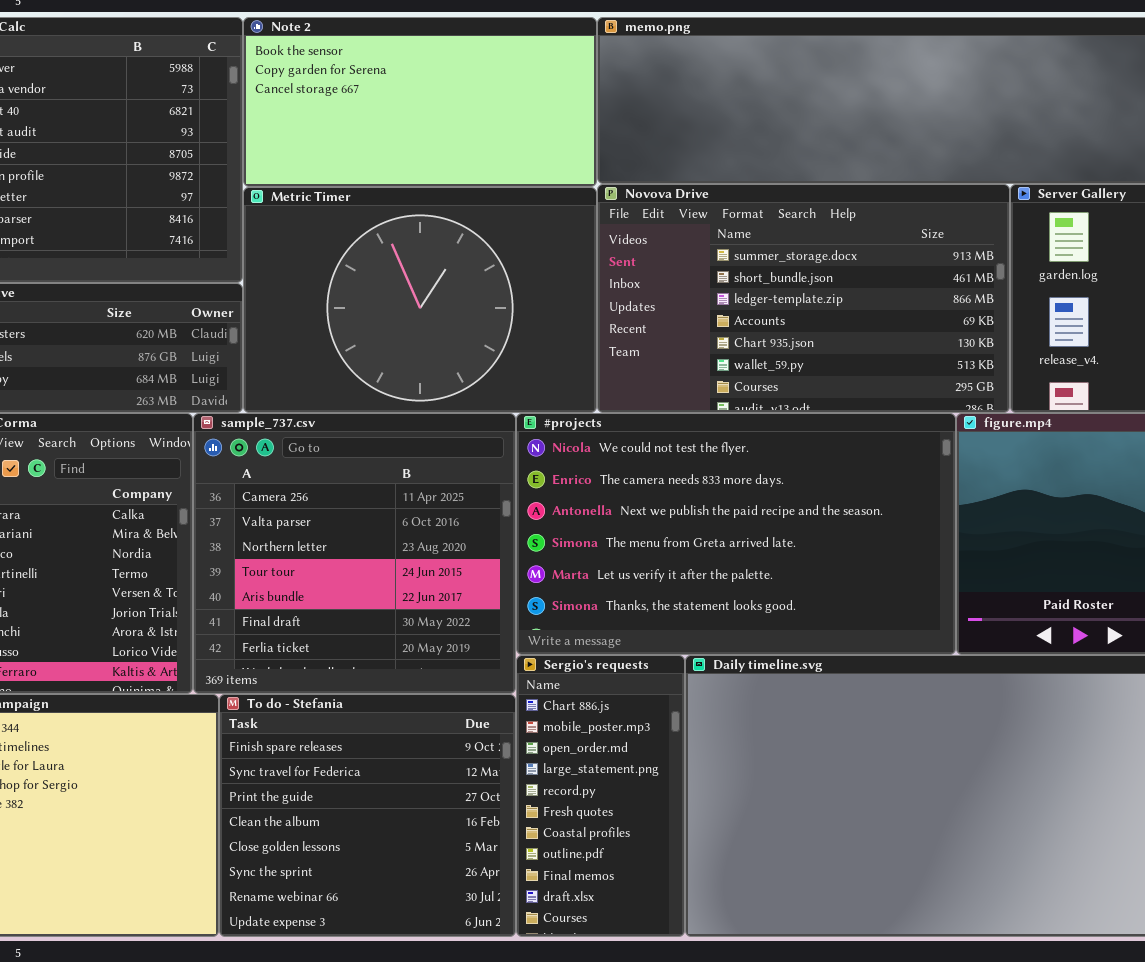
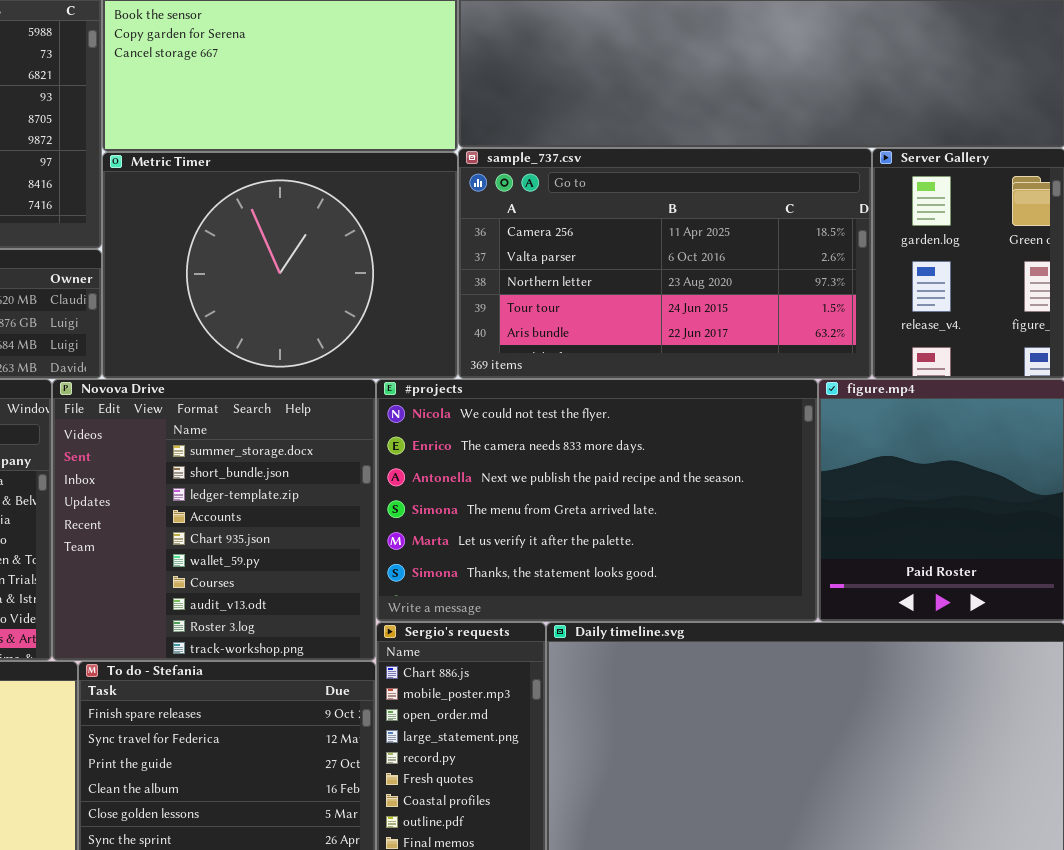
Novova Drive: [597,184,1010,413] -> [52,379,376,661], moved, resized
sample_737.csv: [193,413,516,694] -> [458,148,872,379], moved, resized

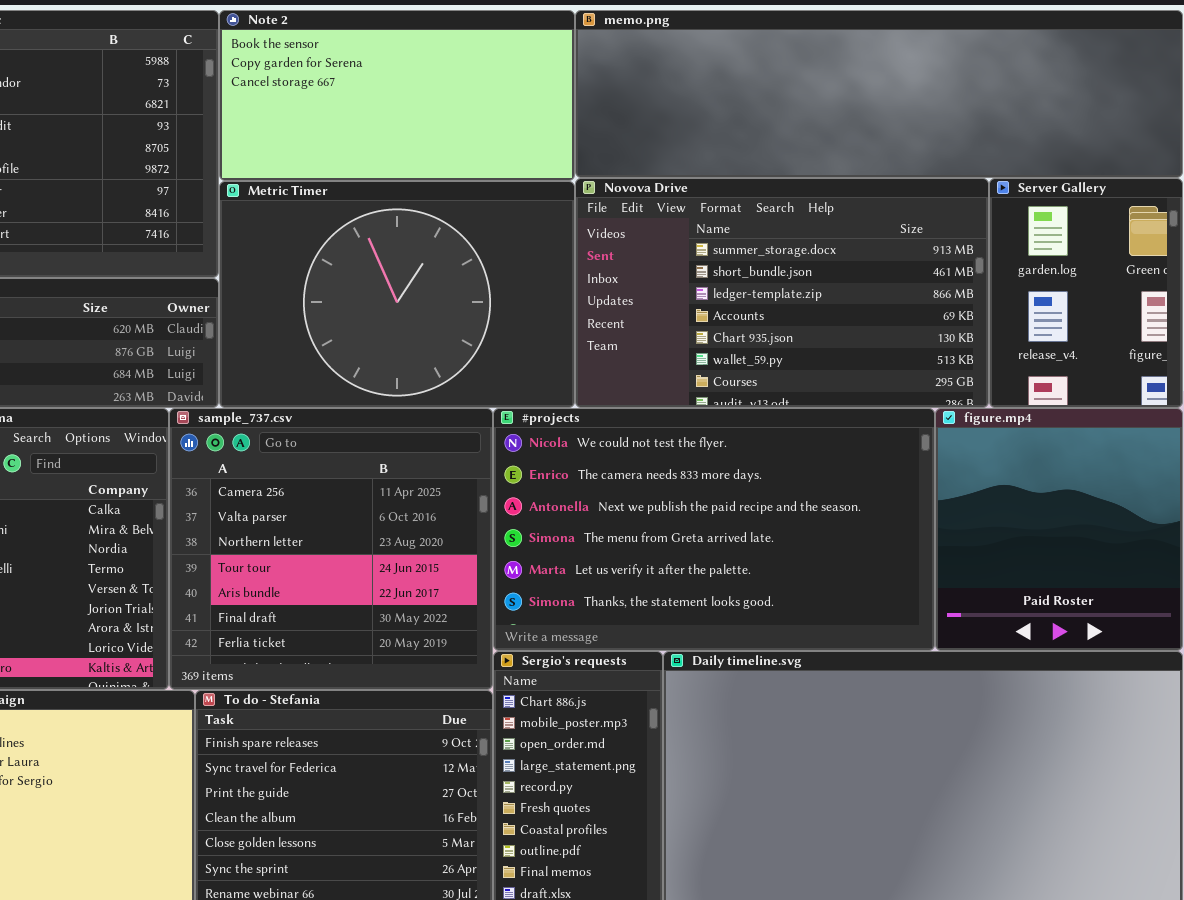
sample_737.csv: [458,148,872,379] -> [169,408,493,690], moved, resized
Novova Drive: [52,379,376,661] -> [575,178,989,408], moved, resized

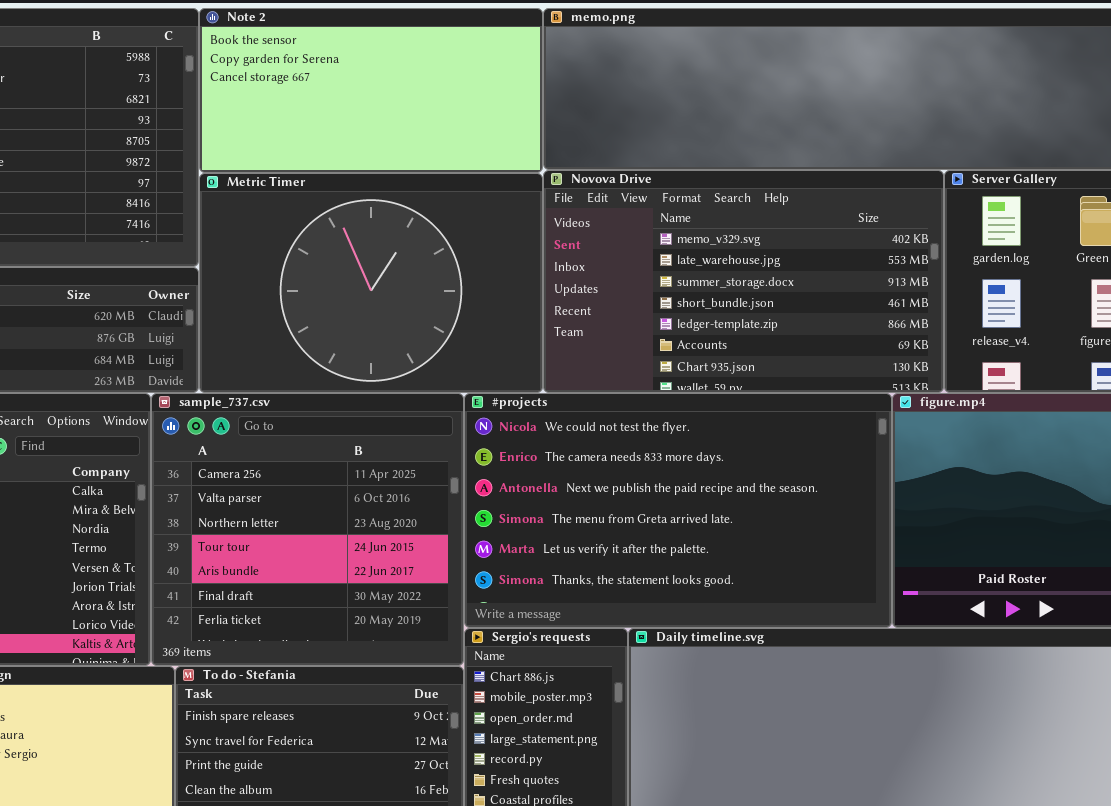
Novova Drive: [575,178,989,408] -> [543,170,944,393], scrolled up 2 rows

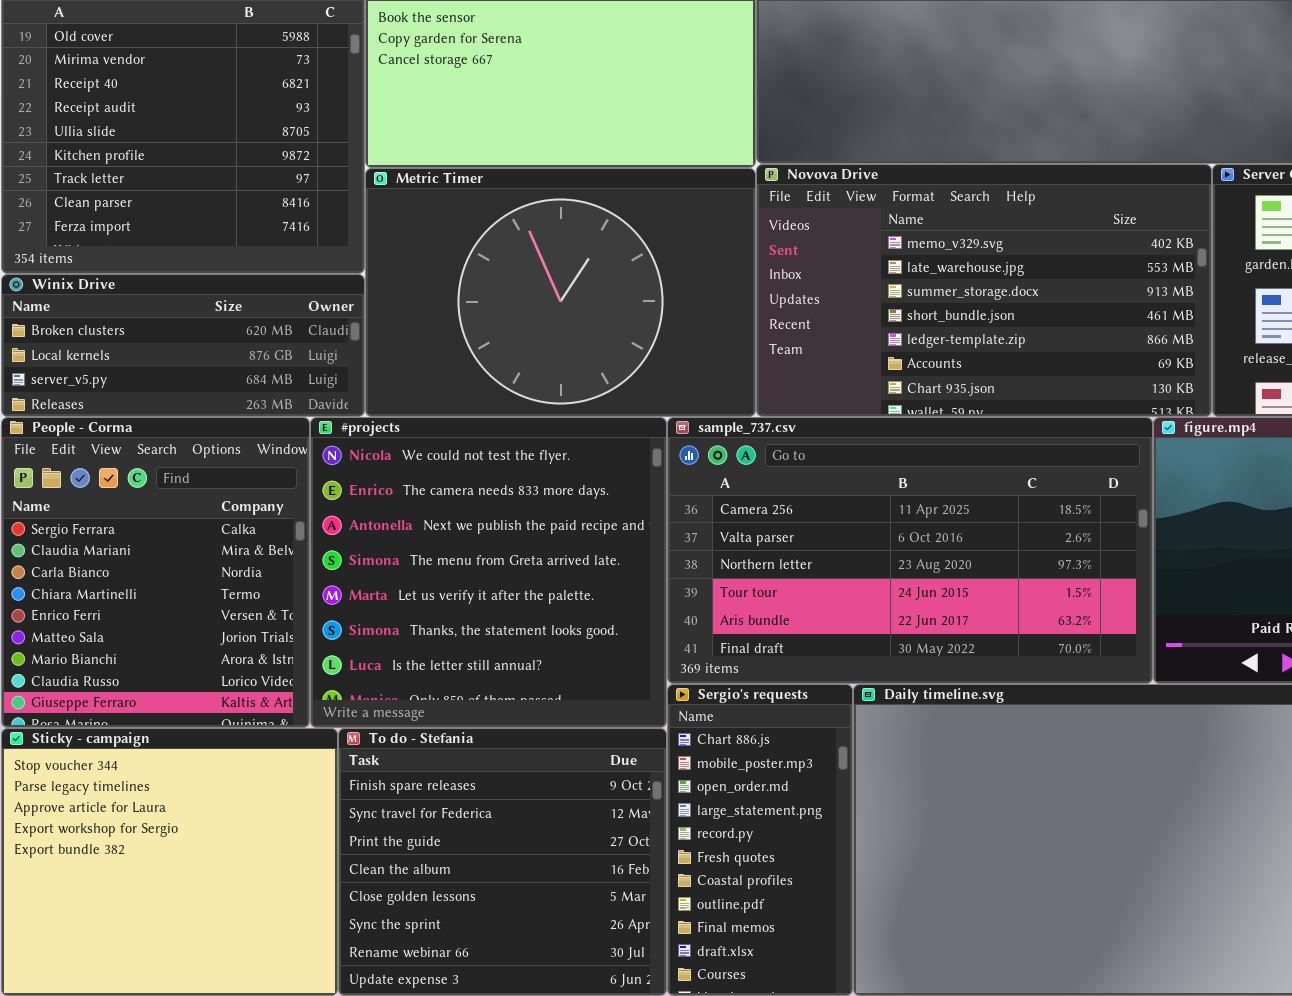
sample_737.csv: [151,393,464,666] -> [667,417,1153,684], moved, resized
#projects: [464,393,892,628] -> [310,417,667,728], moved, resized

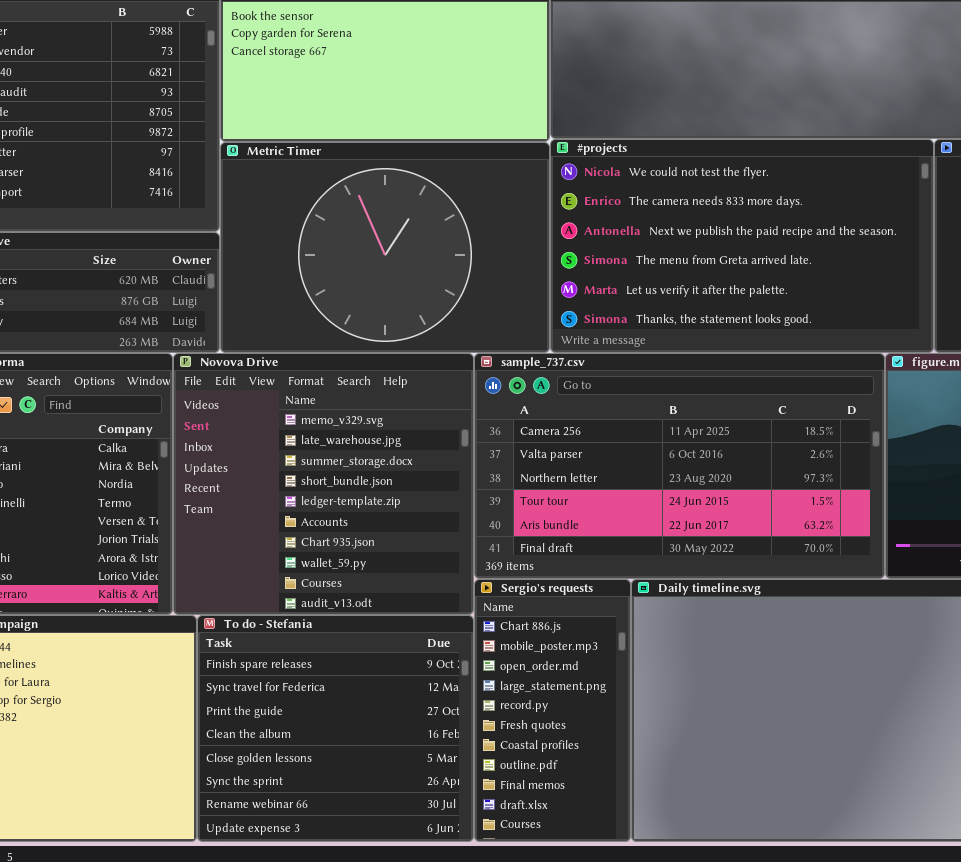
Novova Drive: [756,164,1212,417] -> [173,353,474,615], moved, resized
#projects: [310,417,667,728] -> [550,139,934,353], moved, resized

